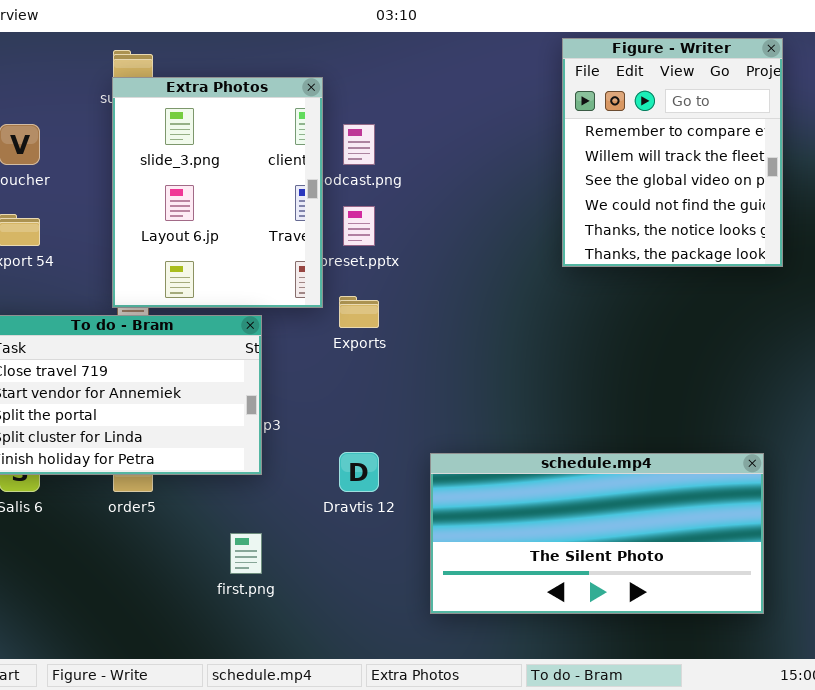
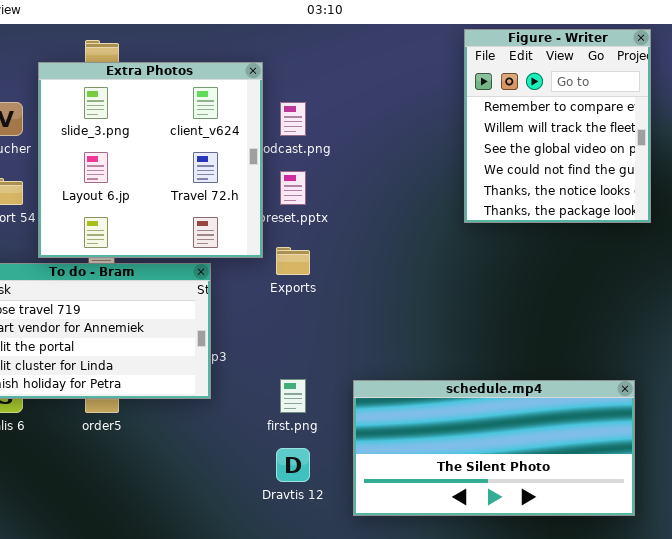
Extra Photos: [112,77,323,308] -> [38,62,263,258], resized
Dravtis 12: [339,452,379,492] -> [276,448,310,482], moved
first.png: [230,533,262,574] -> [280,379,306,413], moved

